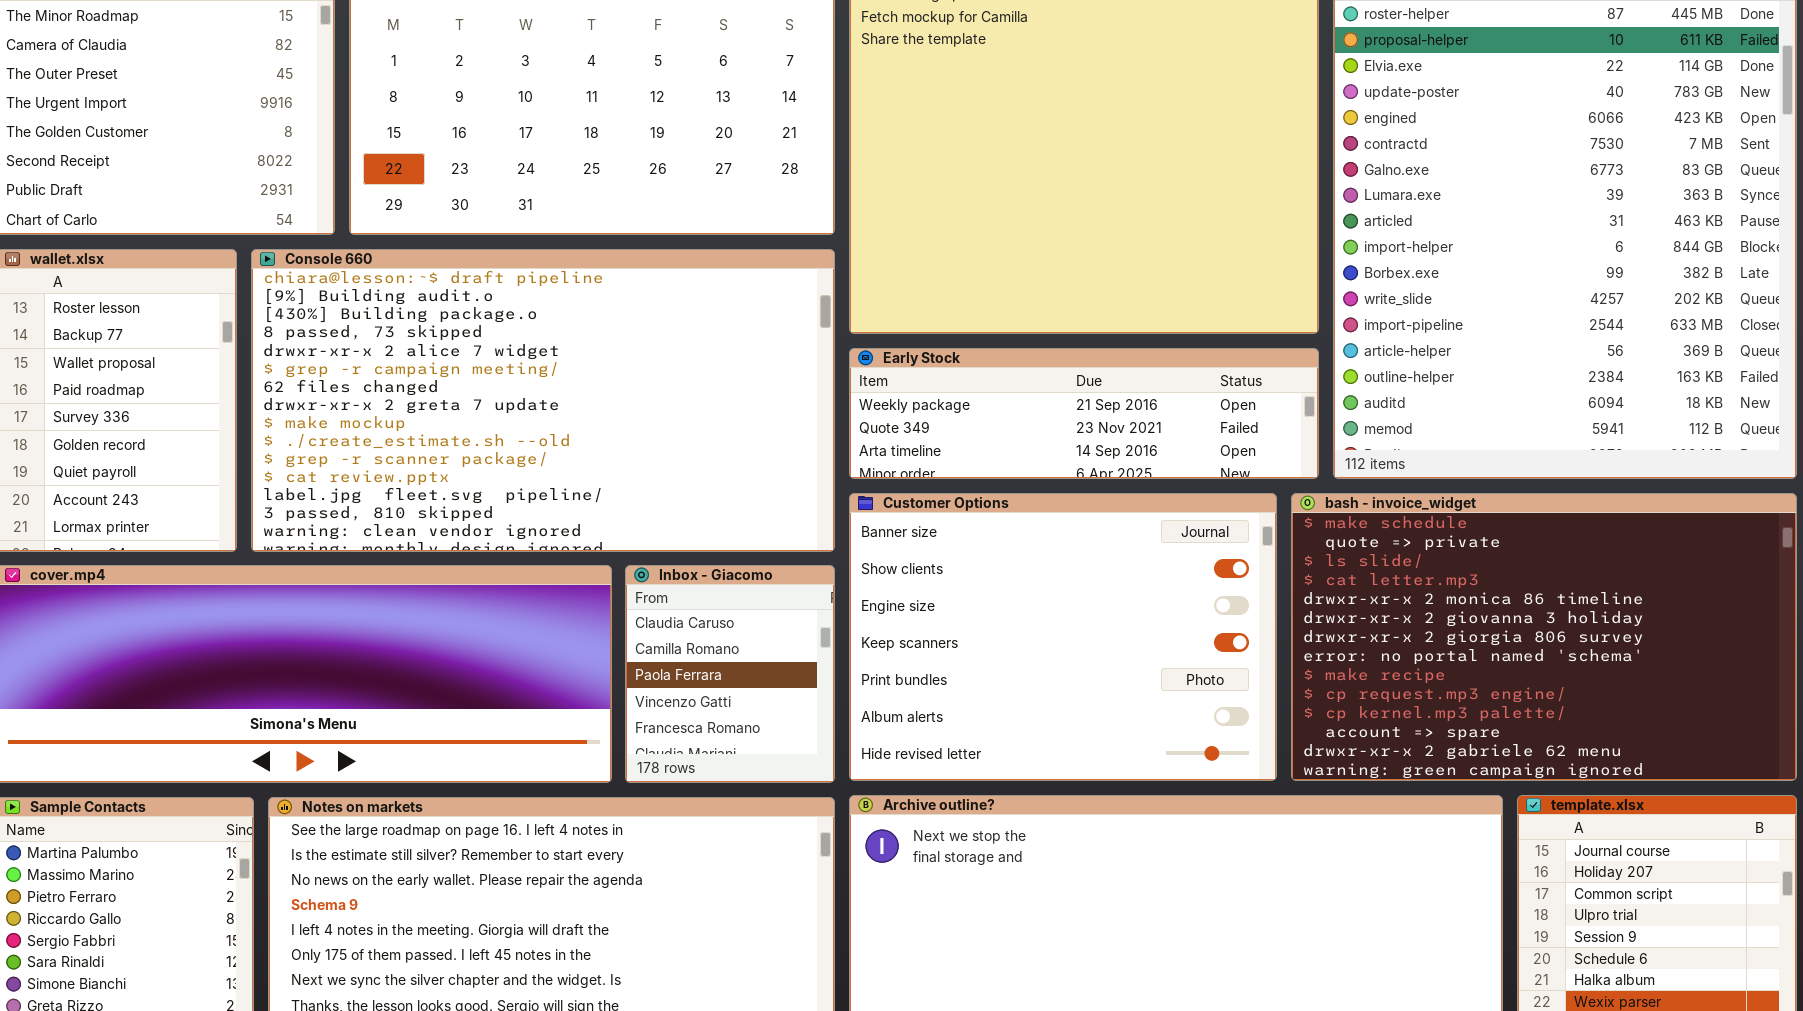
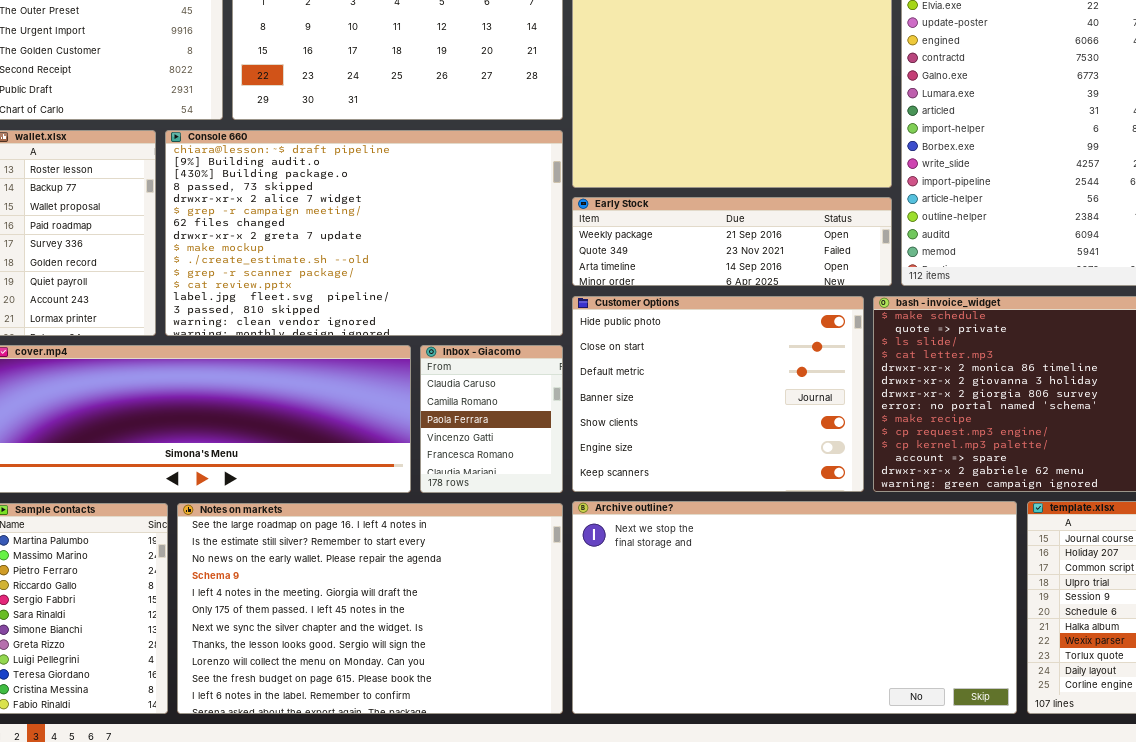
Customer Options: [849,493,1277,781] -> [572,296,864,492], scrolled up 3 rows

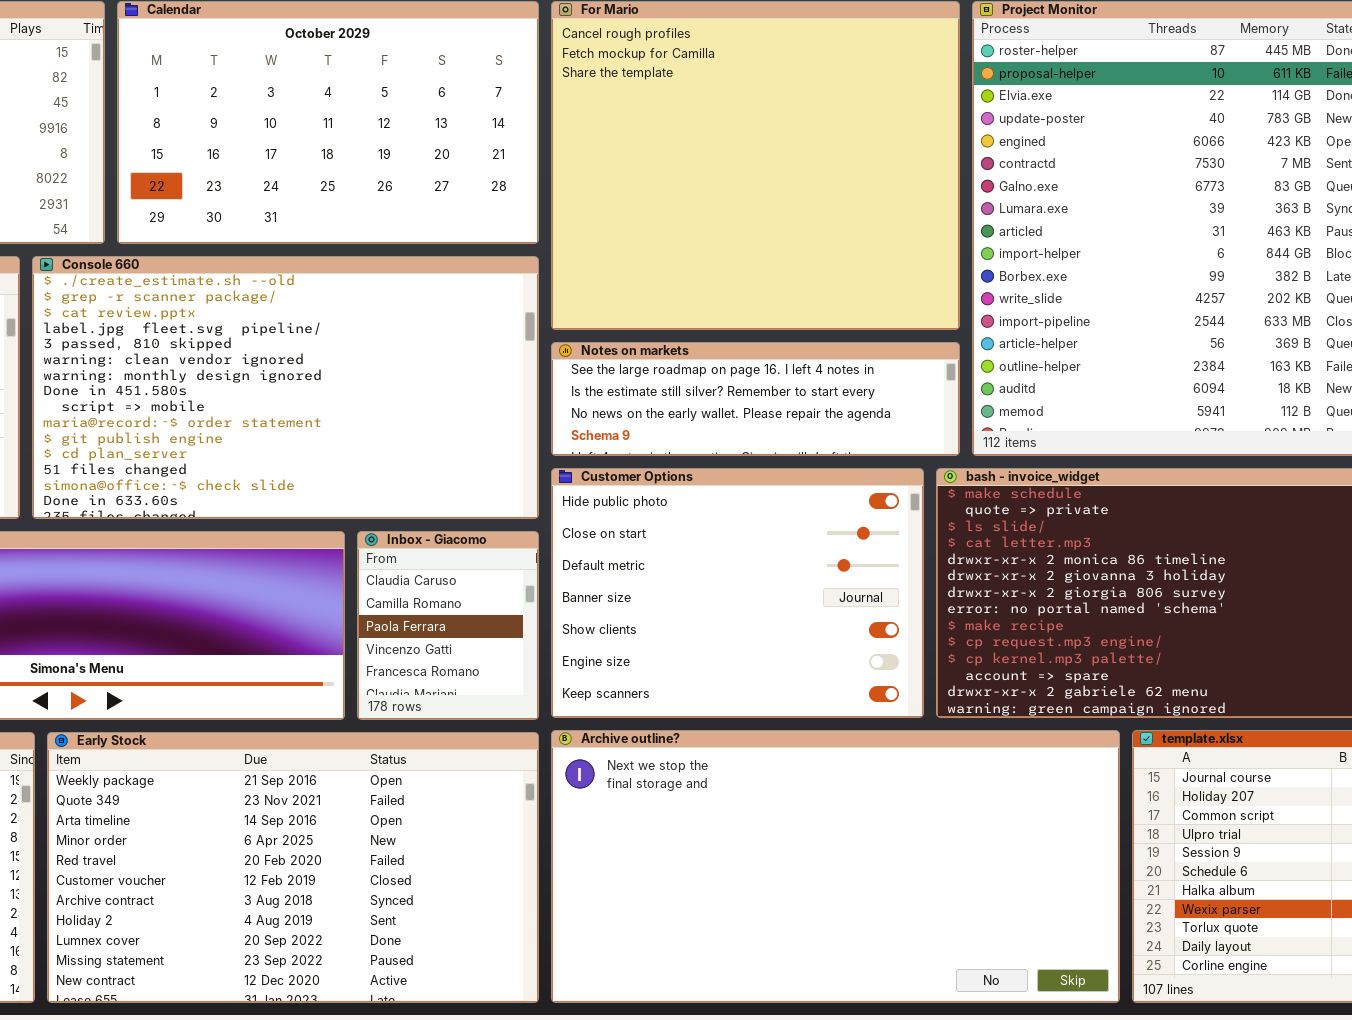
Console 660: [165,130,563,336] -> [32,256,539,519], scrolled down 9 rows
Early Stock: [572,197,892,286] -> [47,732,539,1003], moved, resized
Notes on markets: [177,503,563,714] -> [551,342,960,456], moved, resized

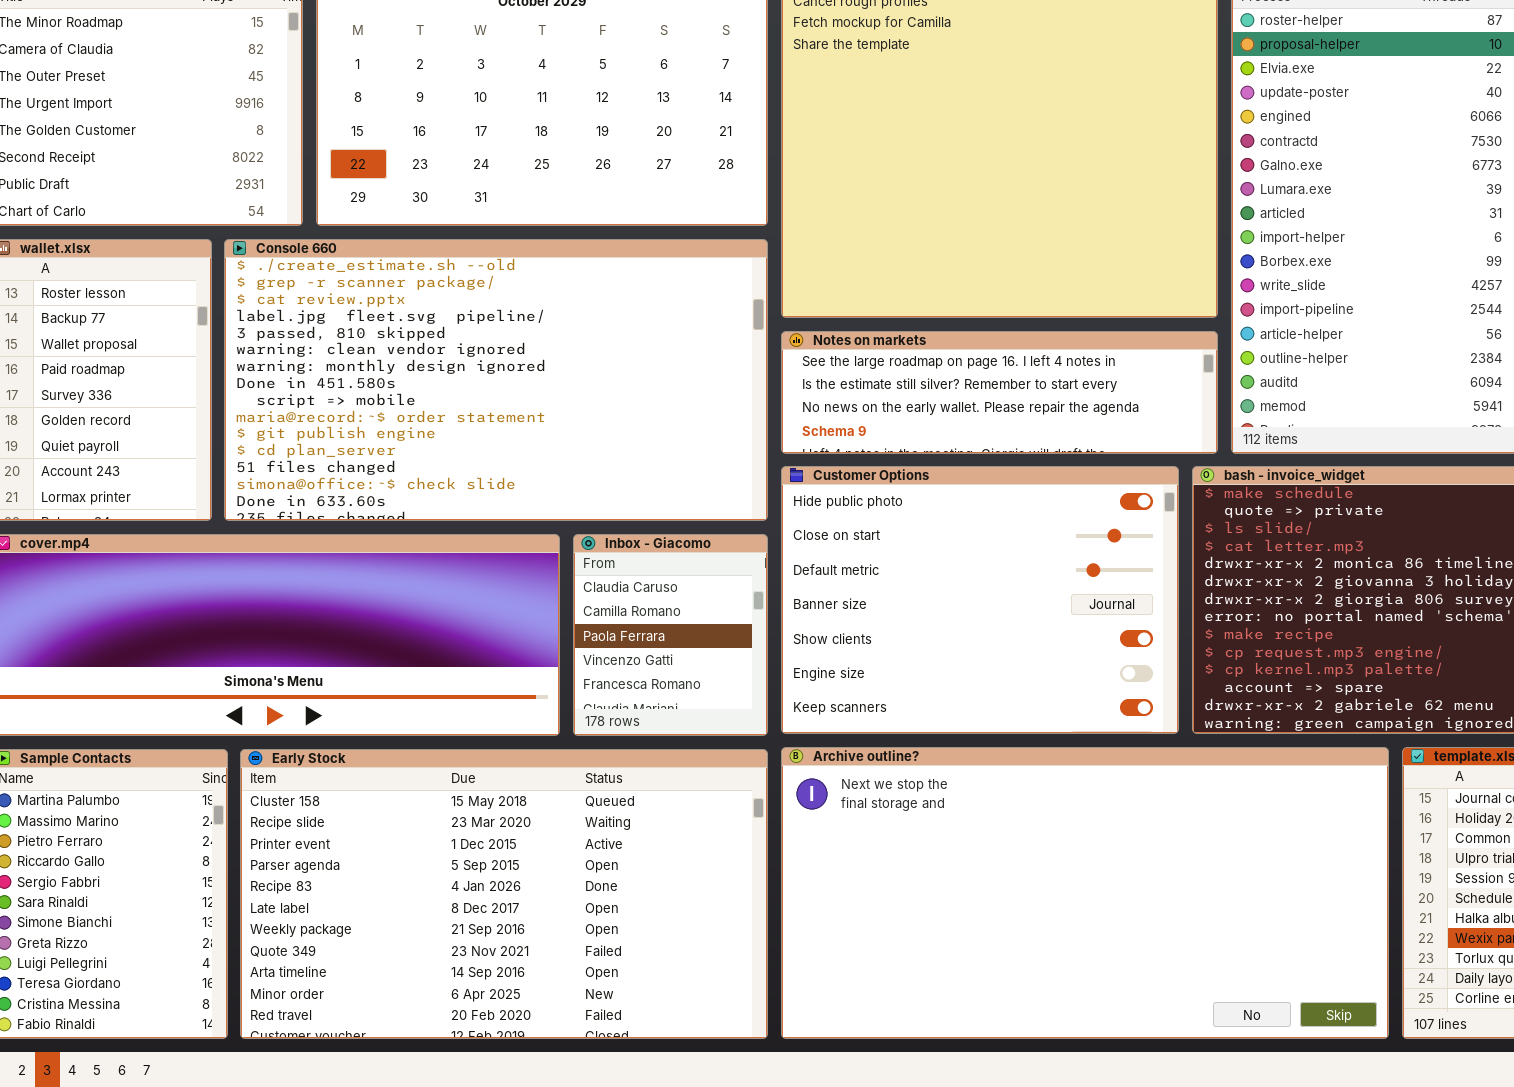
Early Stock: [47,732,539,1003] -> [240,749,768,1039], scrolled up 6 rows

